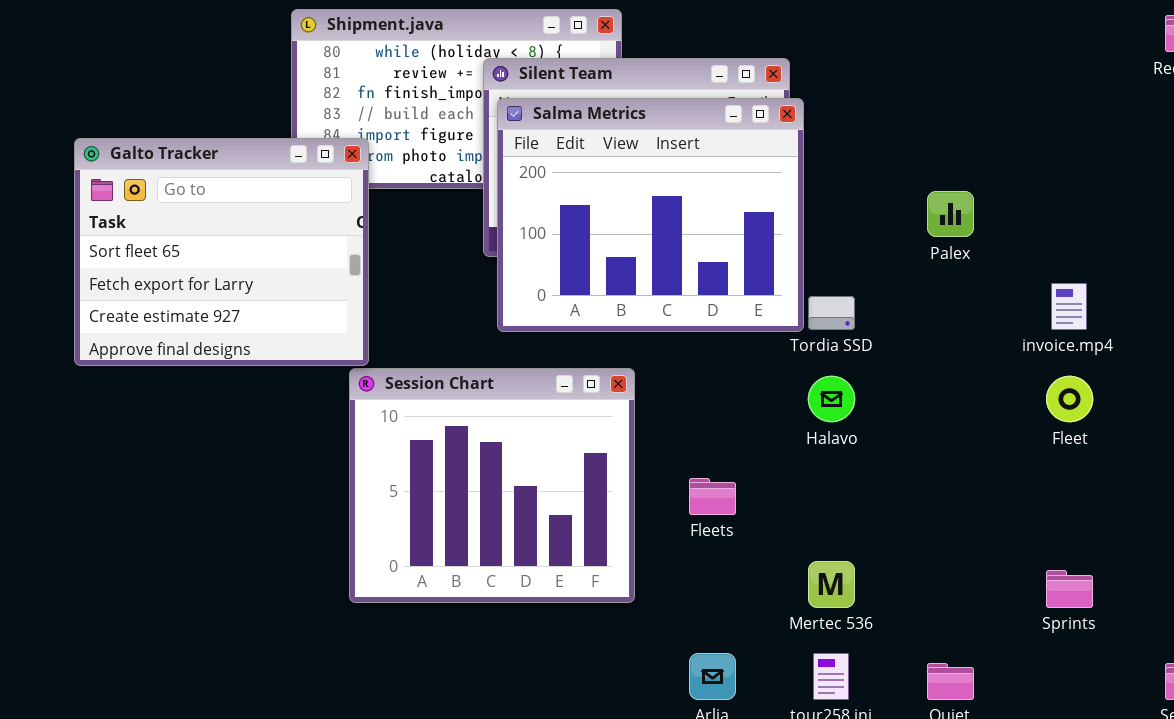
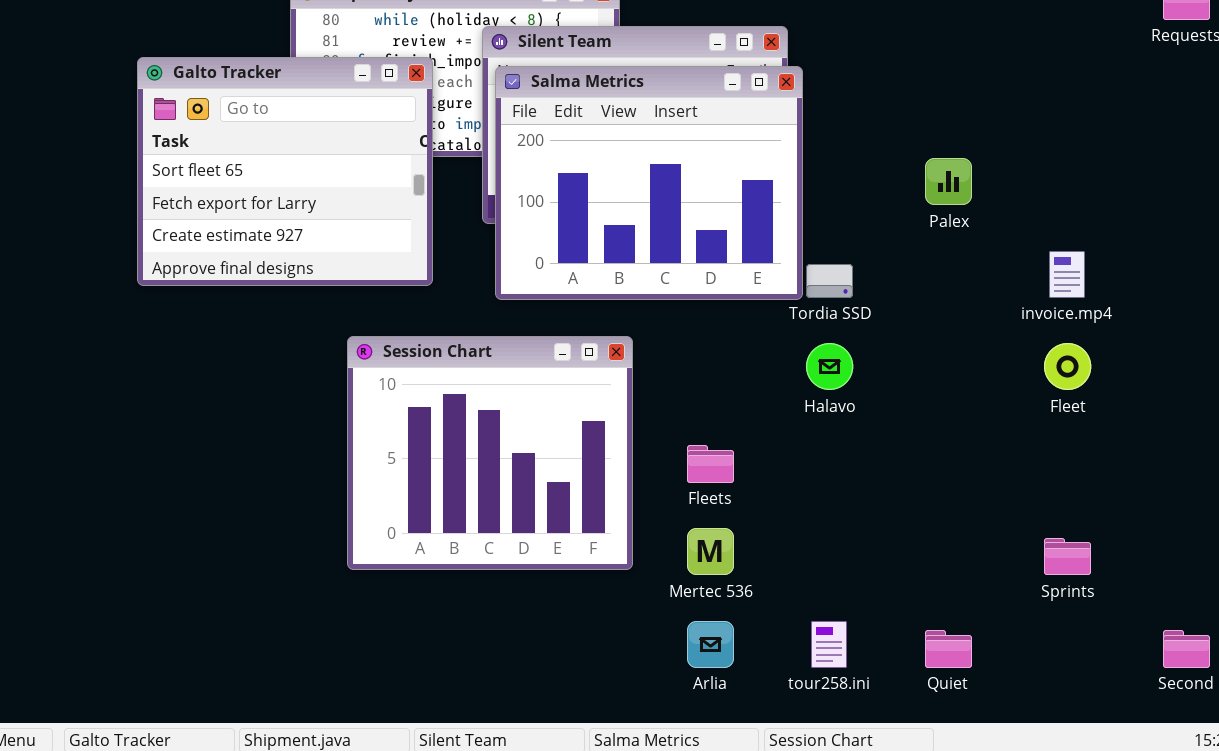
Galto Tracker: [74,138,369,366] -> [137,57,433,286], moved
Mertec 536: [808,561,855,608] -> [687,528,734,575], moved

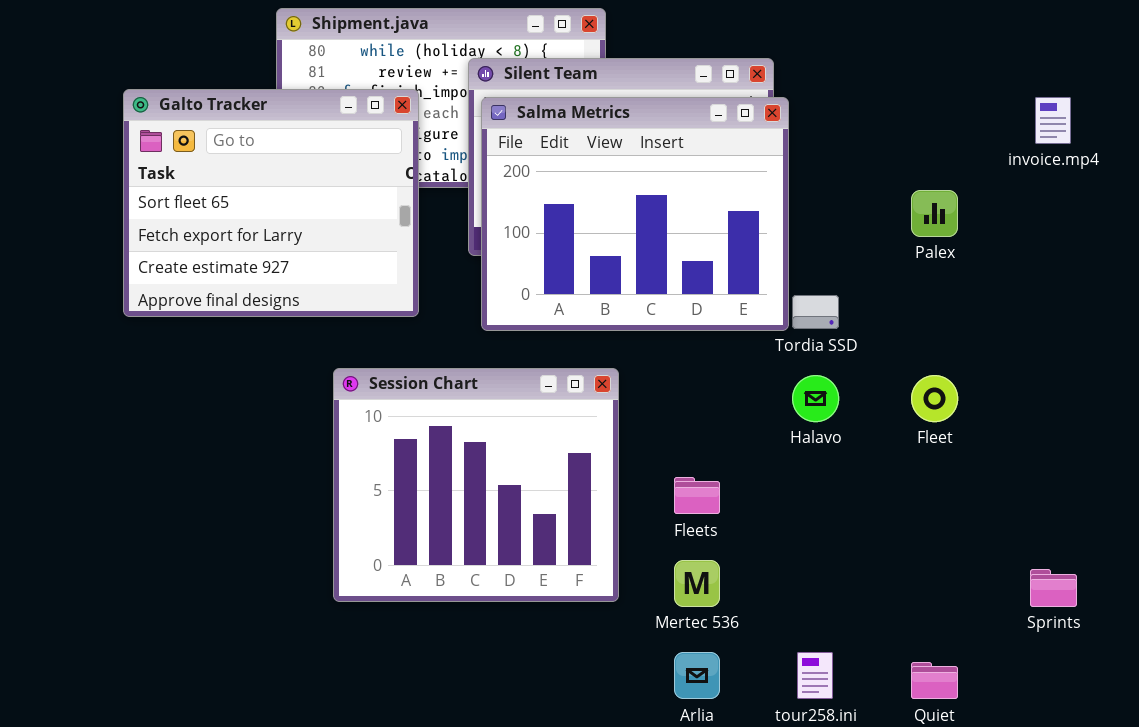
invoice.mp4: [1049,251,1085,298] -> [1035,97,1071,144], moved
Fleet: [1044,343,1091,390] -> [911,375,958,422], moved

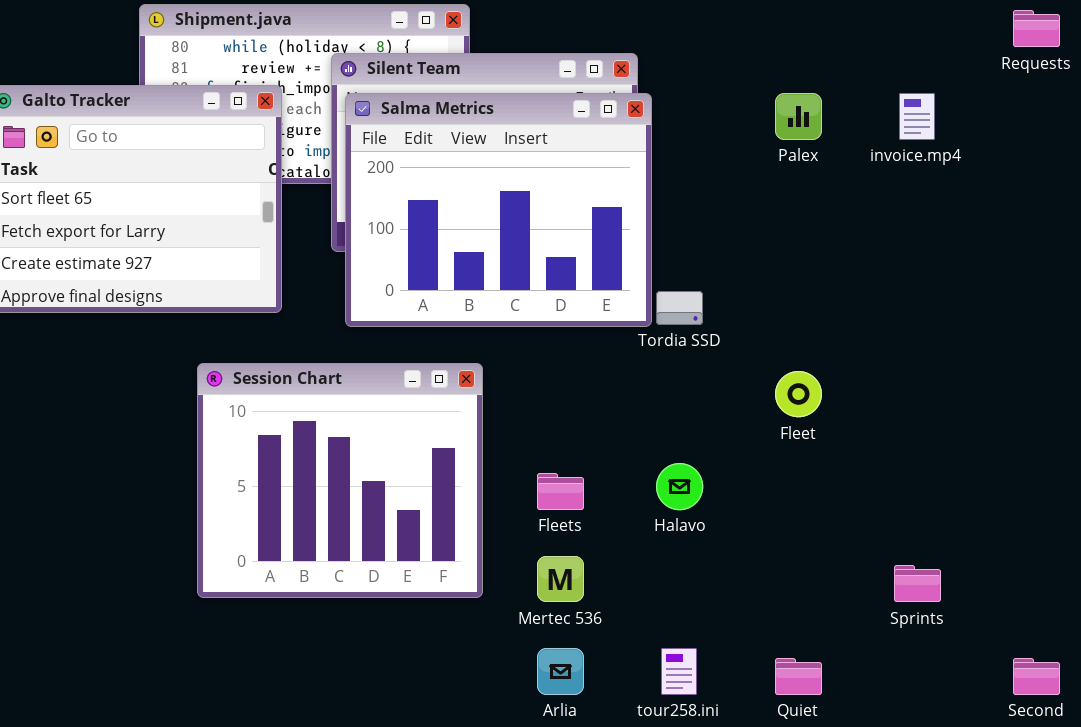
Palex: [911,190,958,237] -> [775,93,822,140], moved
Halavo: [792,375,839,422] -> [656,463,703,510], moved

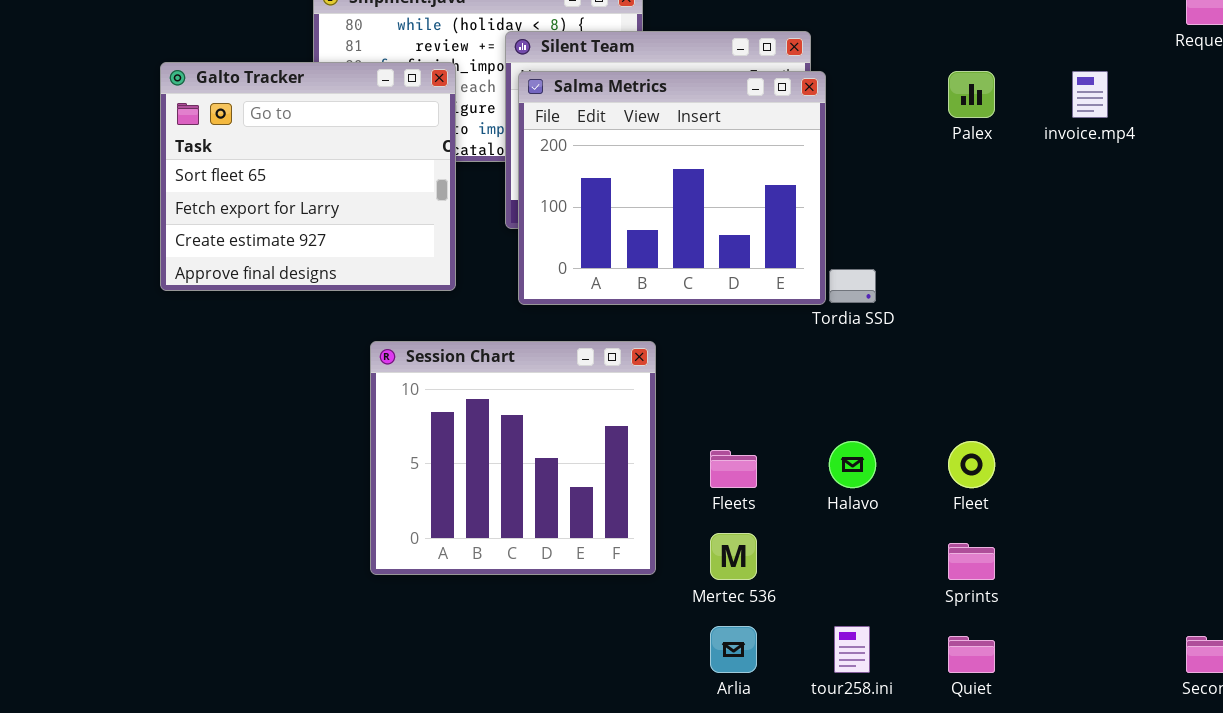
Fleet: [775,371,822,417] -> [948,441,995,488], moved
Sprints: [894,565,941,602] -> [948,543,995,580], moved

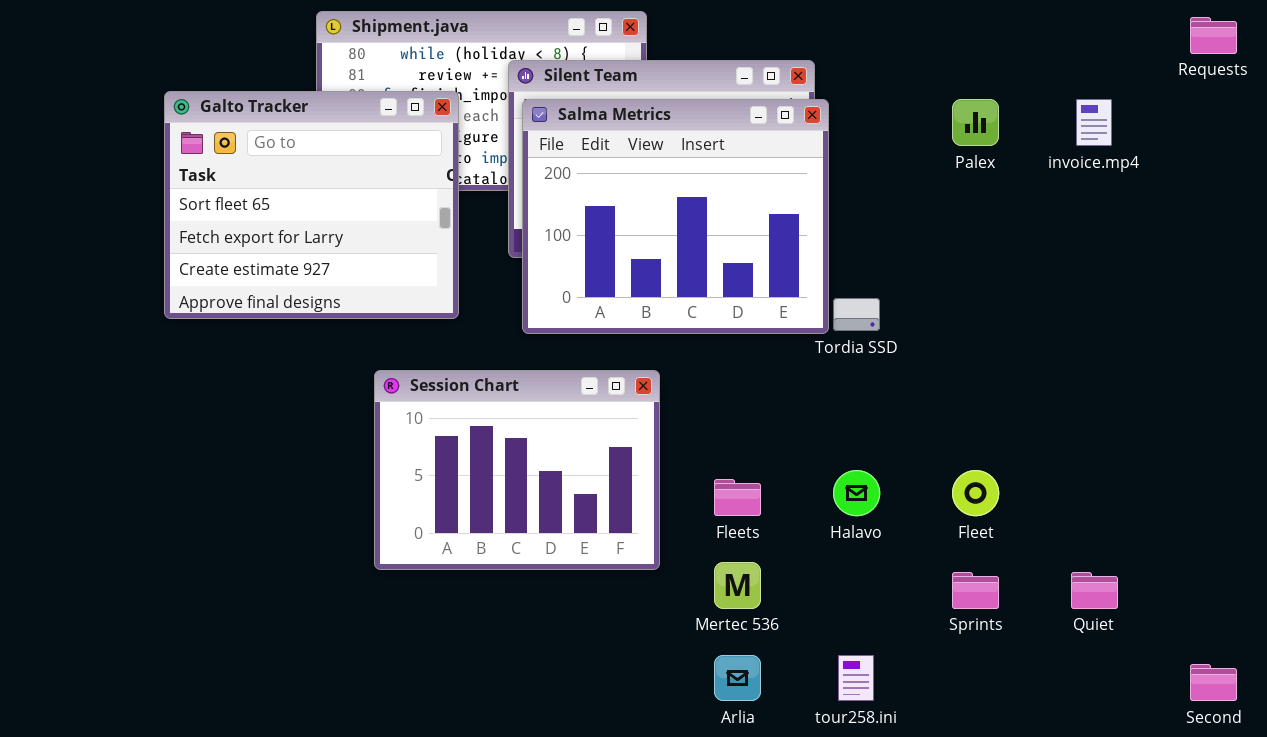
Session Chart: [370,341,656,575] -> [374,370,660,570], resized
Quiet: [948,636,995,673] -> [1071,572,1118,609], moved

